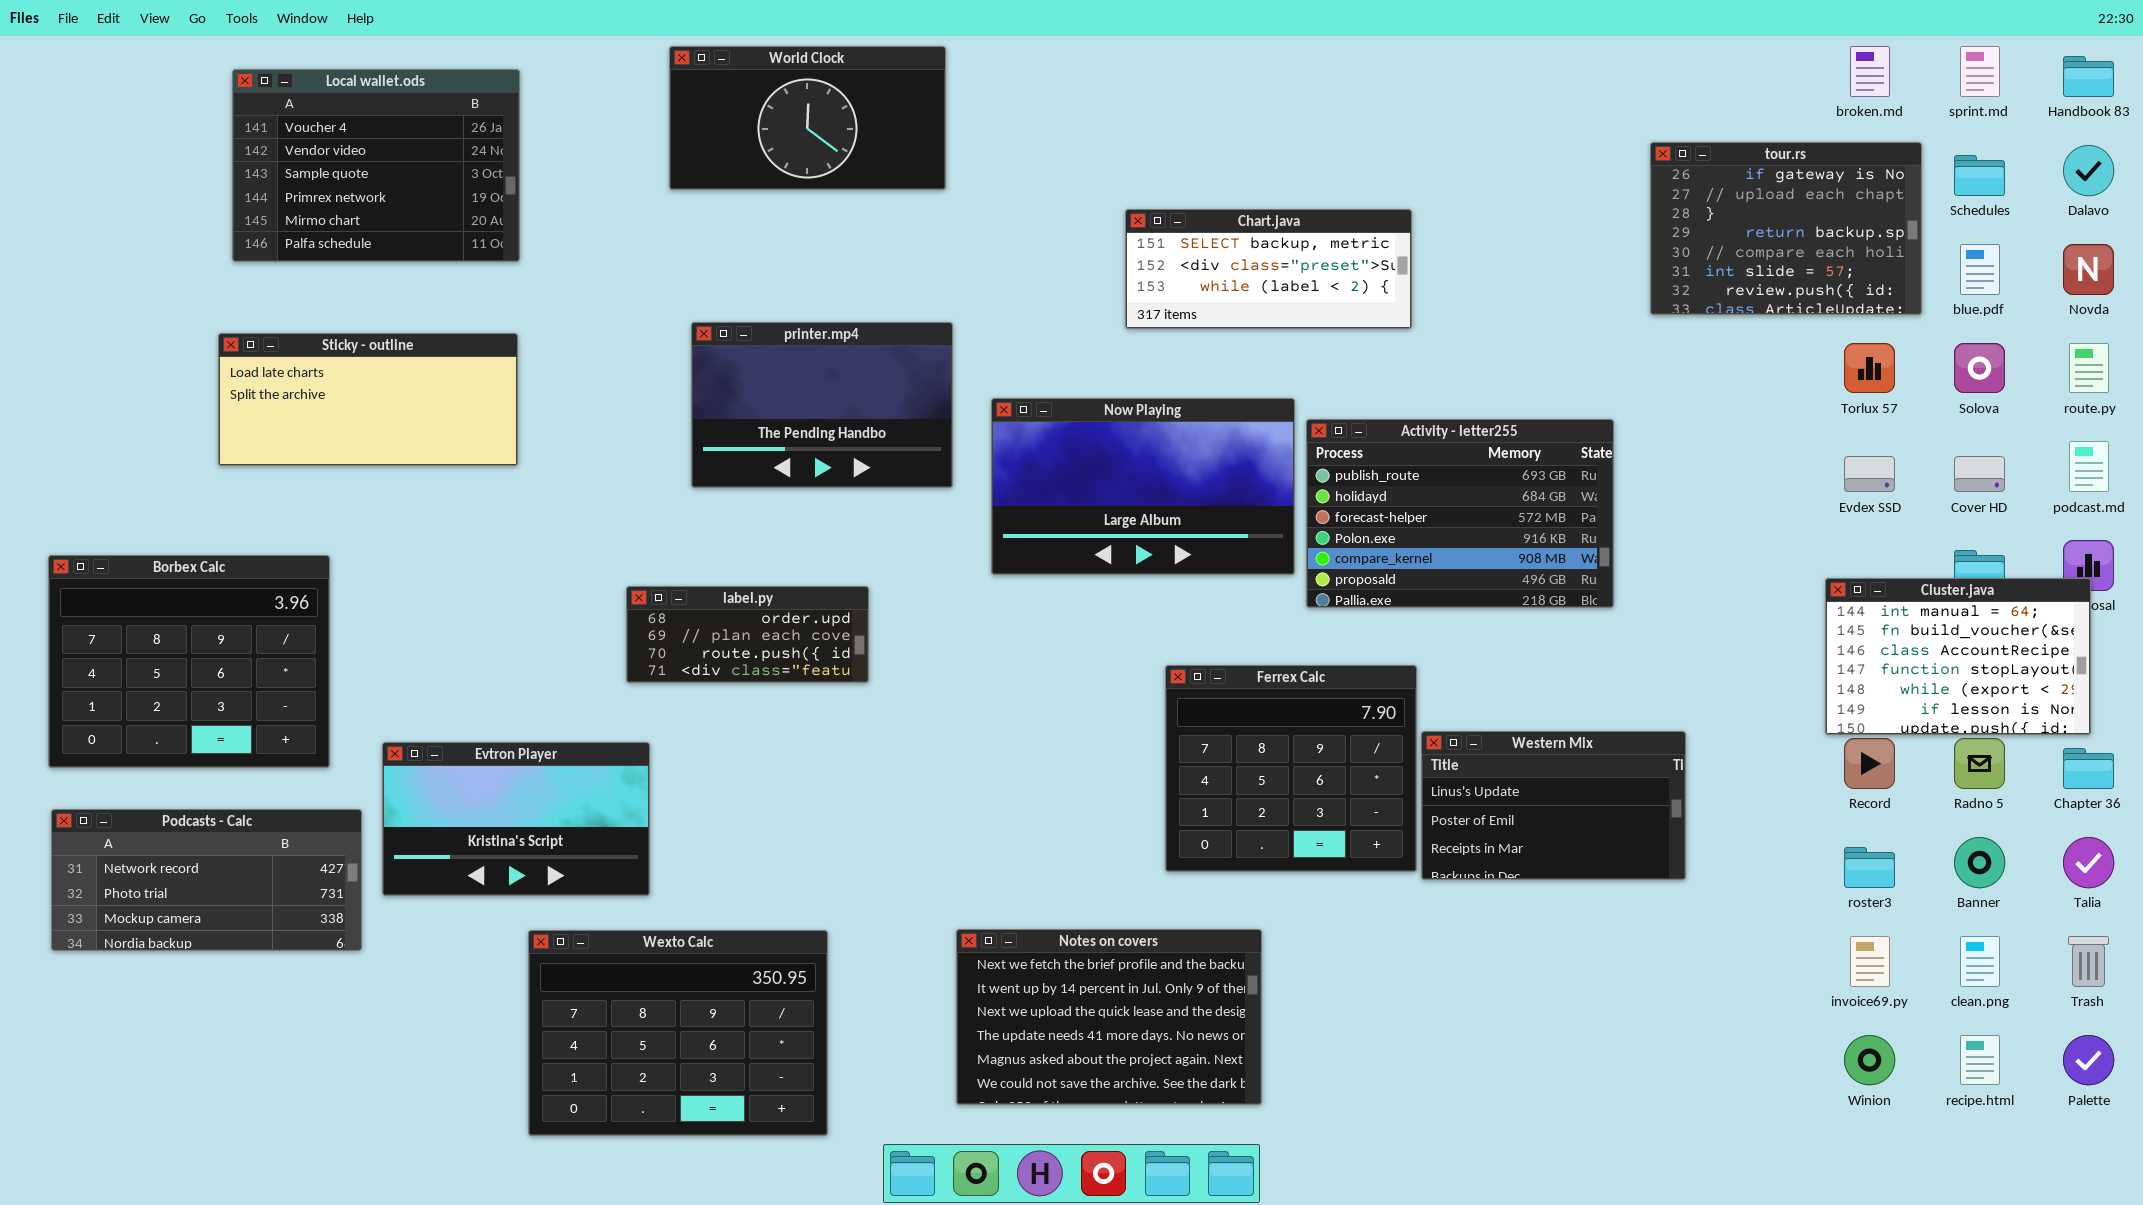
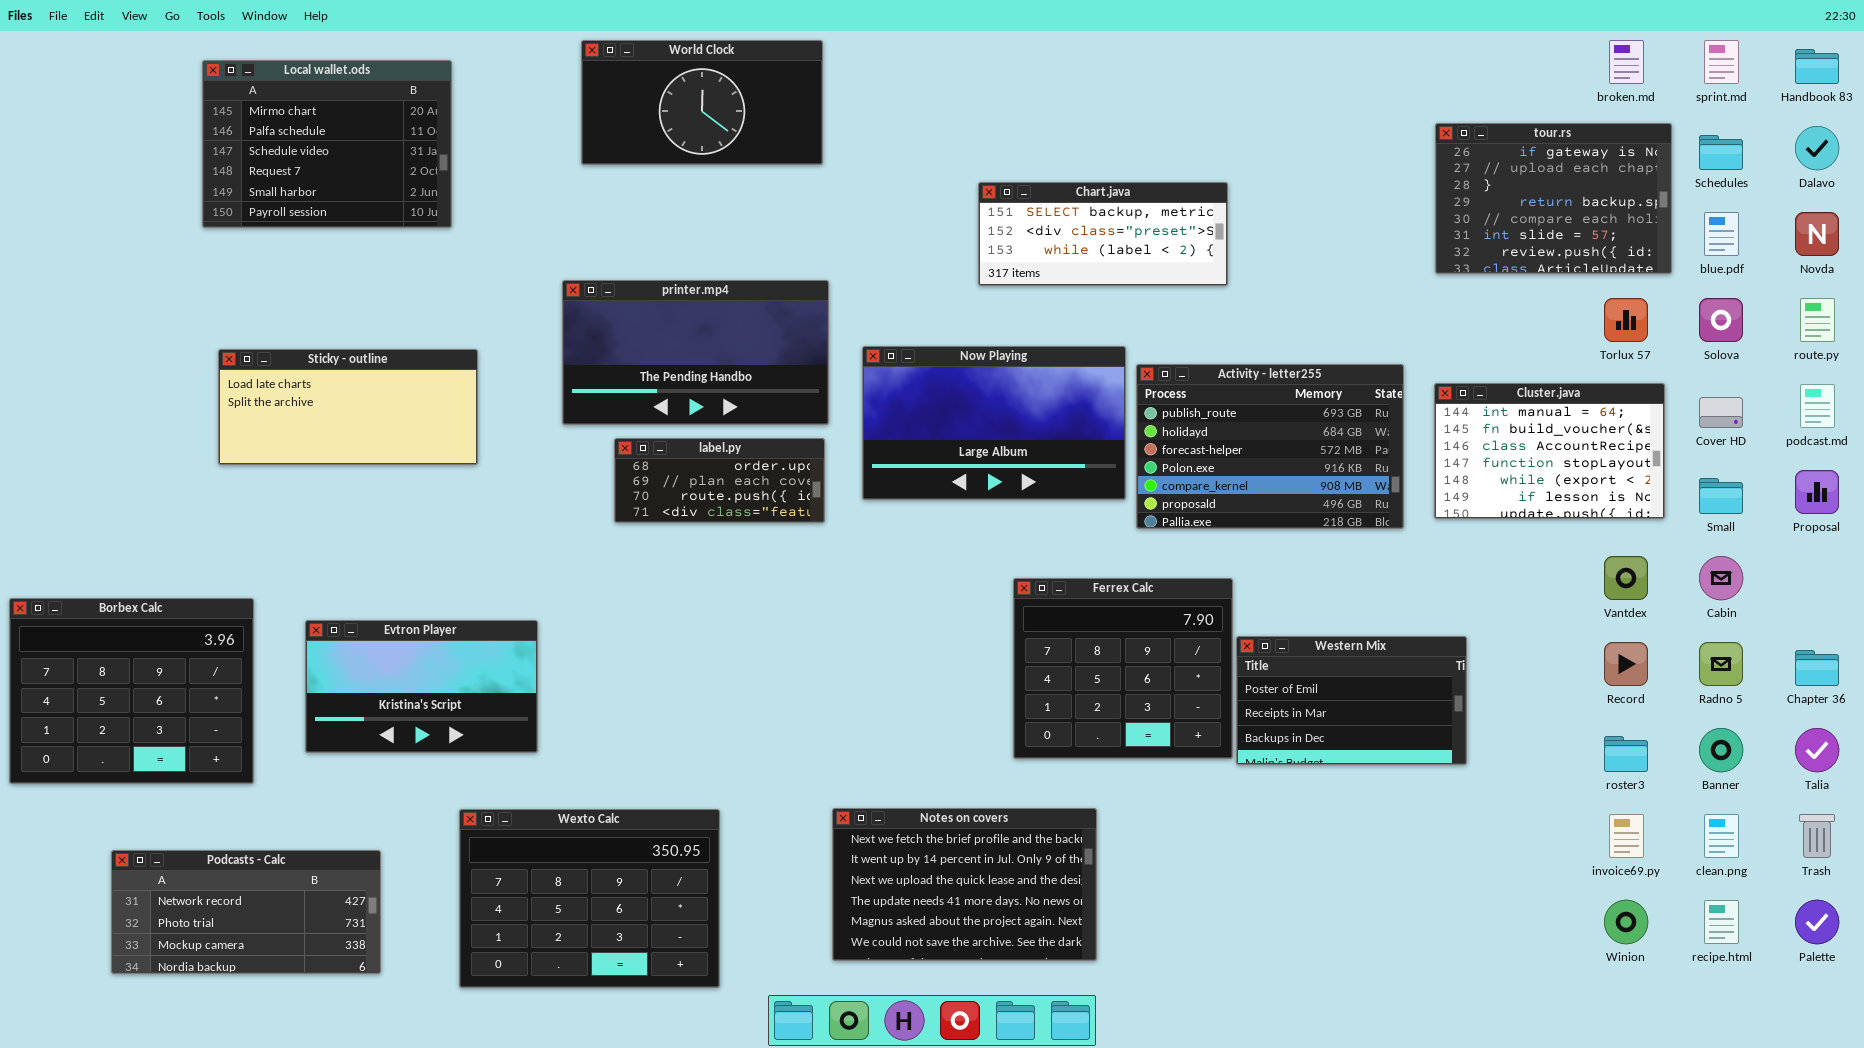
Local wallet.ods: [232,69,520,262] -> [202,60,452,228], scrolled down 4 rows
printer.mp4: [691,322,953,488] -> [562,280,829,425], resized
Sticky - outline: [218,333,518,466] -> [218,349,478,465], moved
Borbex Calc: [48,555,330,768] -> [9,598,254,784], moved
Cluster.java: [1825,578,2091,735] -> [1434,383,1665,519], moved
label.py: [626,586,869,683] -> [614,438,825,523], moved
Western Mix: [1421,731,1686,880] -> [1236,636,1467,765], scrolled down 1 row
Evtron Player: [382,742,650,896] -> [305,620,538,753], moved
Podcasts - Calc: [51,809,362,951] -> [111,850,381,974], moved

